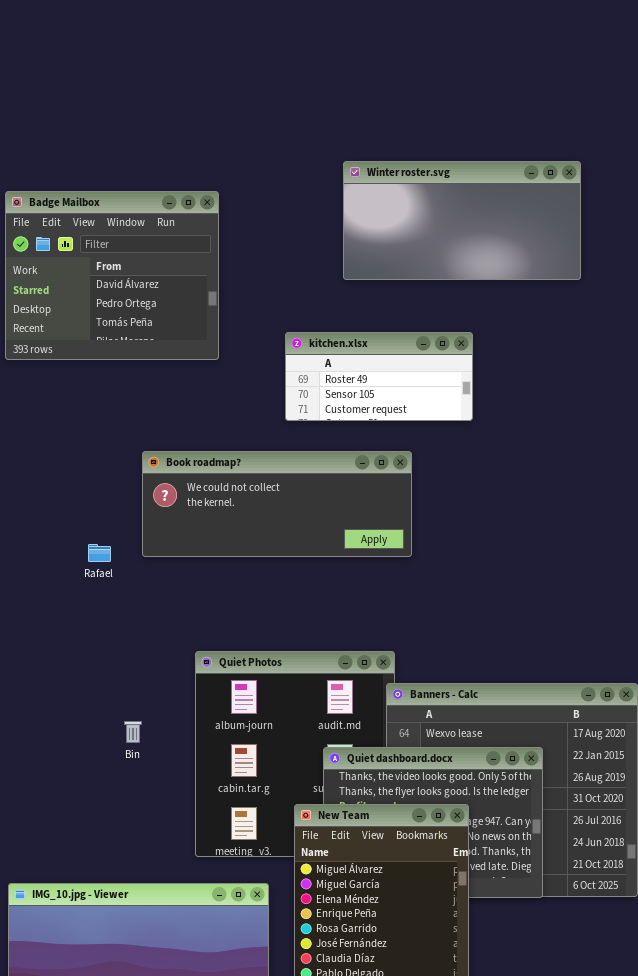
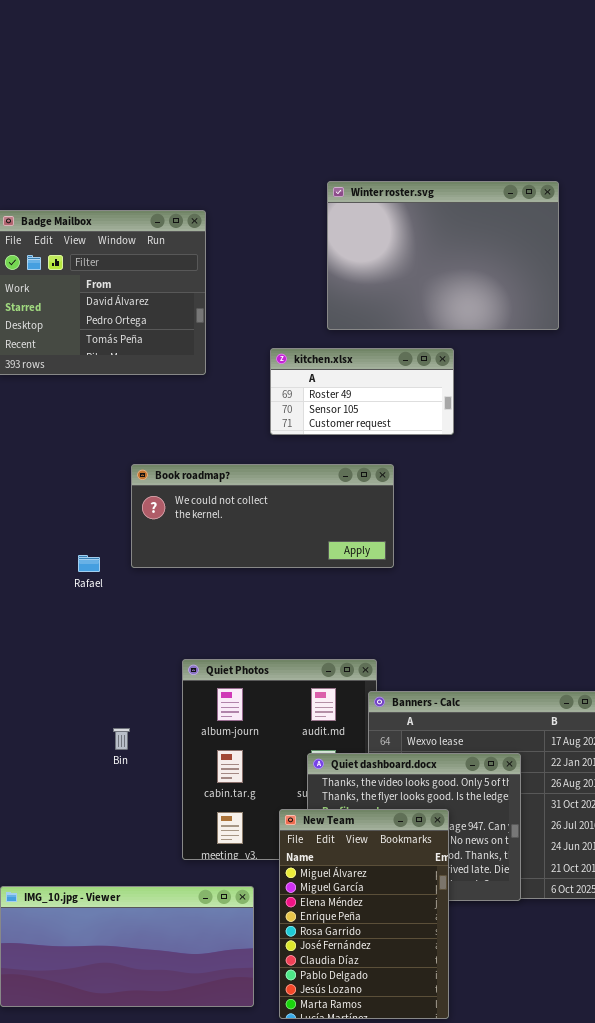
Winter roster.svg: [343,161,581,280] -> [327,181,559,330], resized

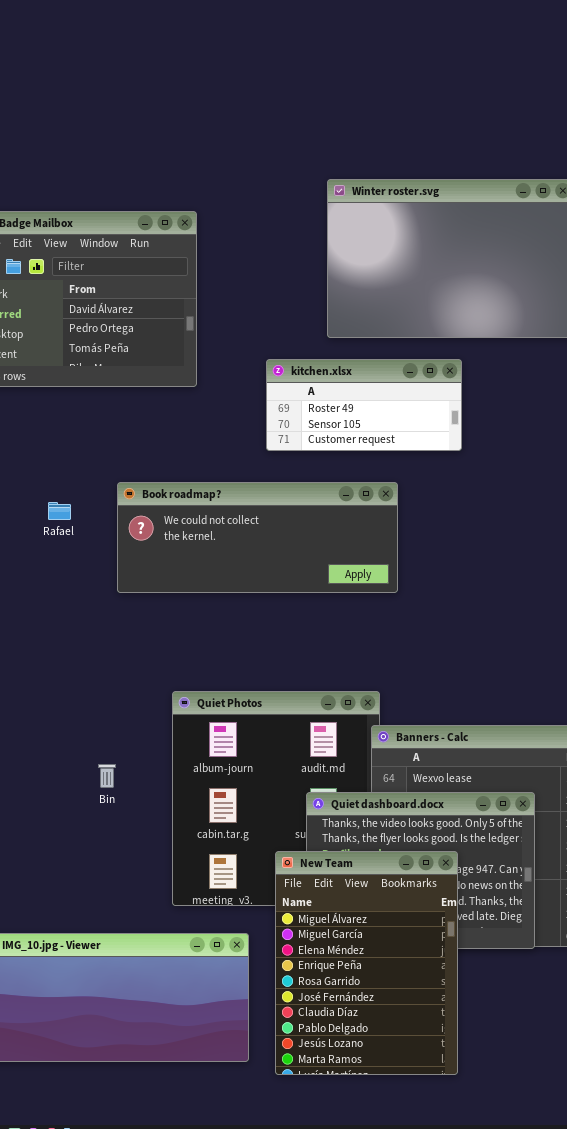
Rafael: [78,555,100,572] -> [48,502,71,520], moved

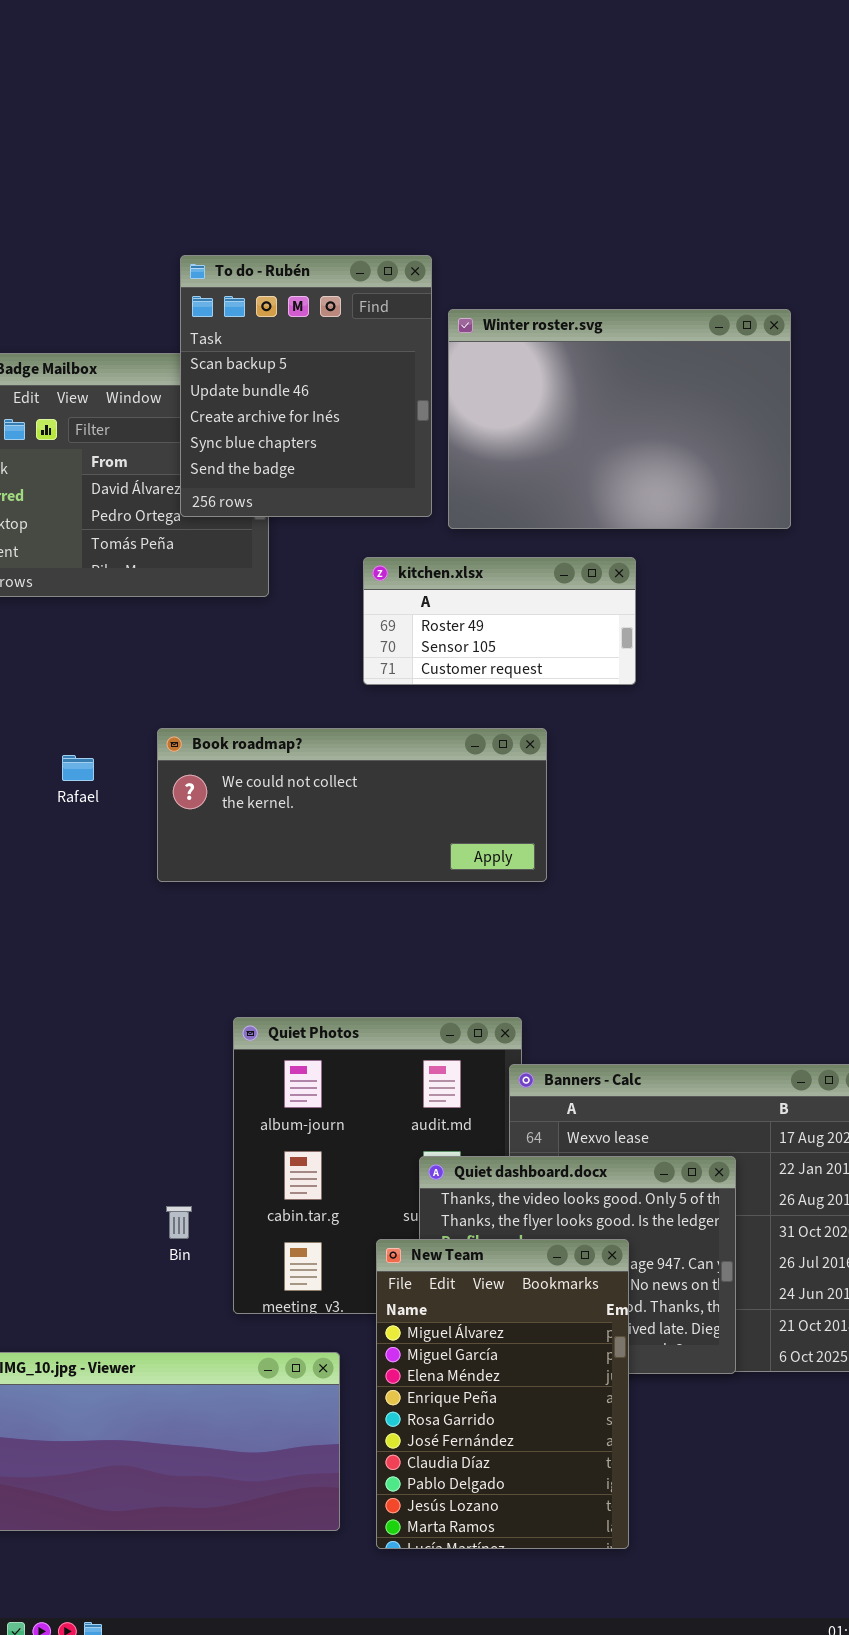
To do - Rubén: none -> [180,255,432,517], opened
Bin: [98,764,116,788] -> [166,1206,192,1239], moved

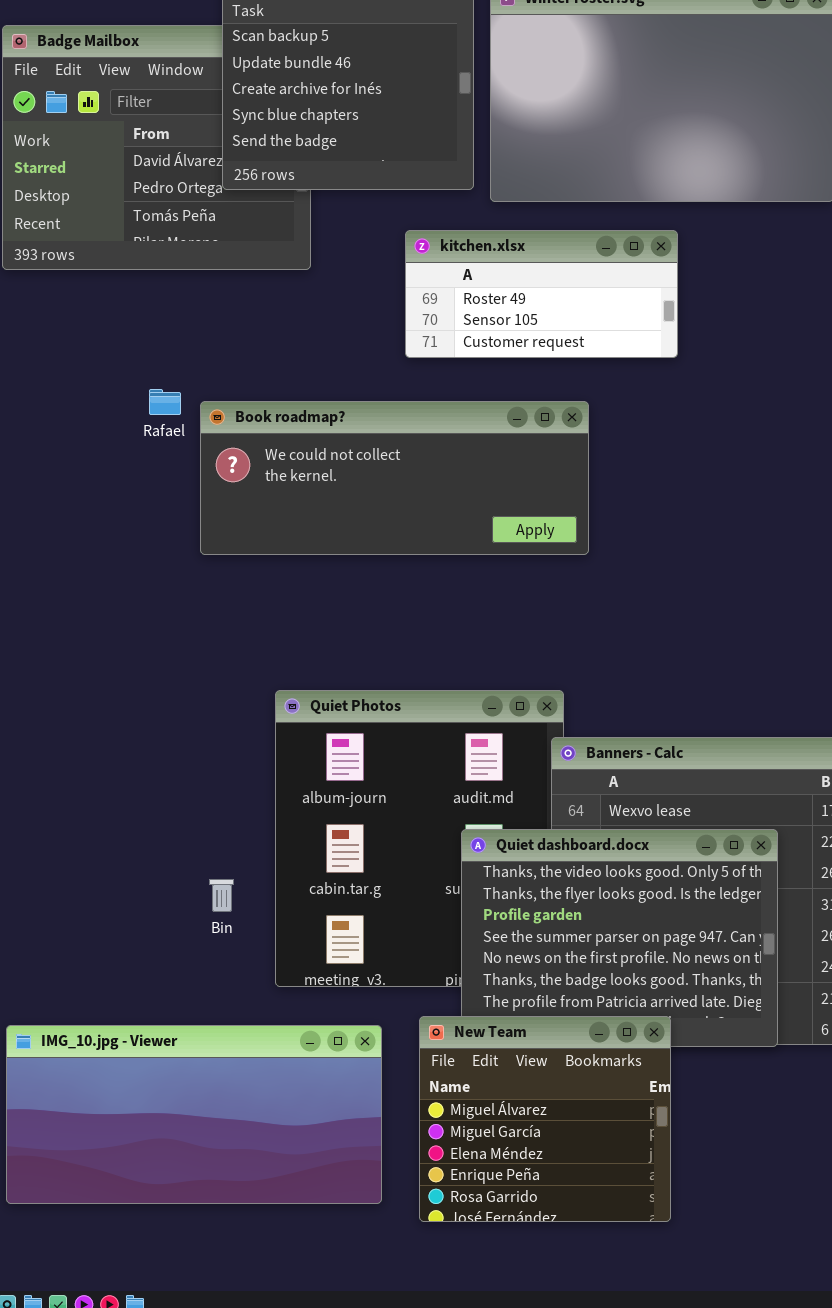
Rafael: [62,755,94,781] -> [149,389,181,415], moved
New Team: [376,1239,629,1549] -> [419,1016,671,1222], resized

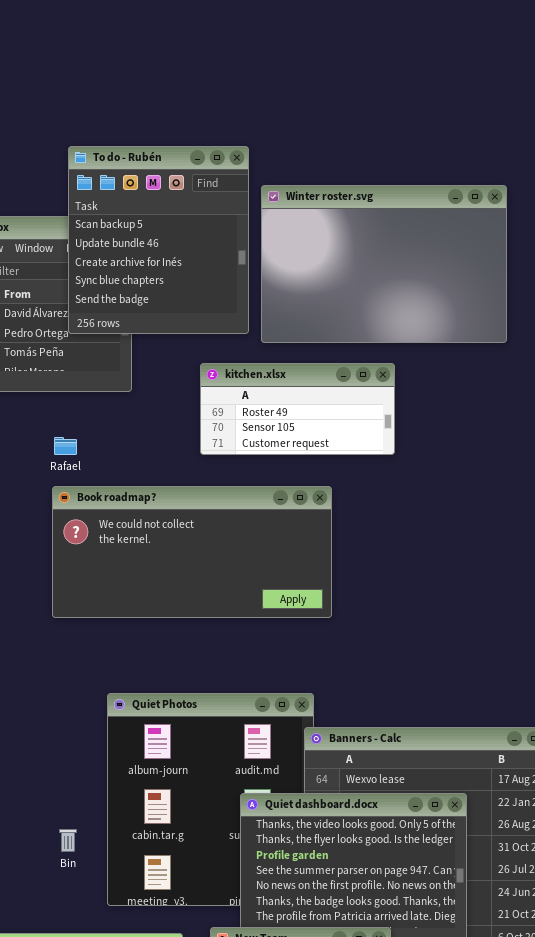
Rafael: [149,389,181,415] -> [54,437,77,455], moved
Book roadmap?: [200,401,589,555] -> [52,486,332,618], resized

